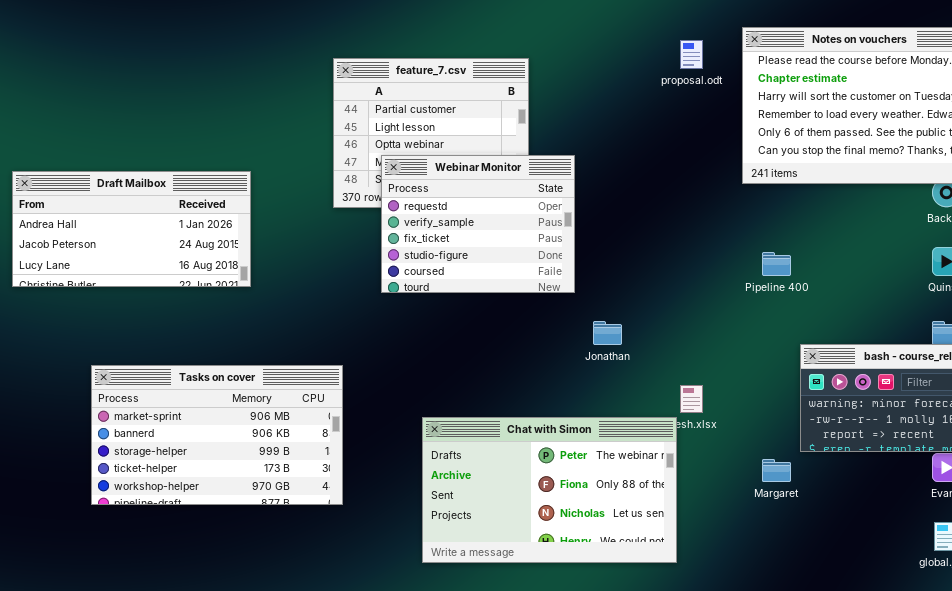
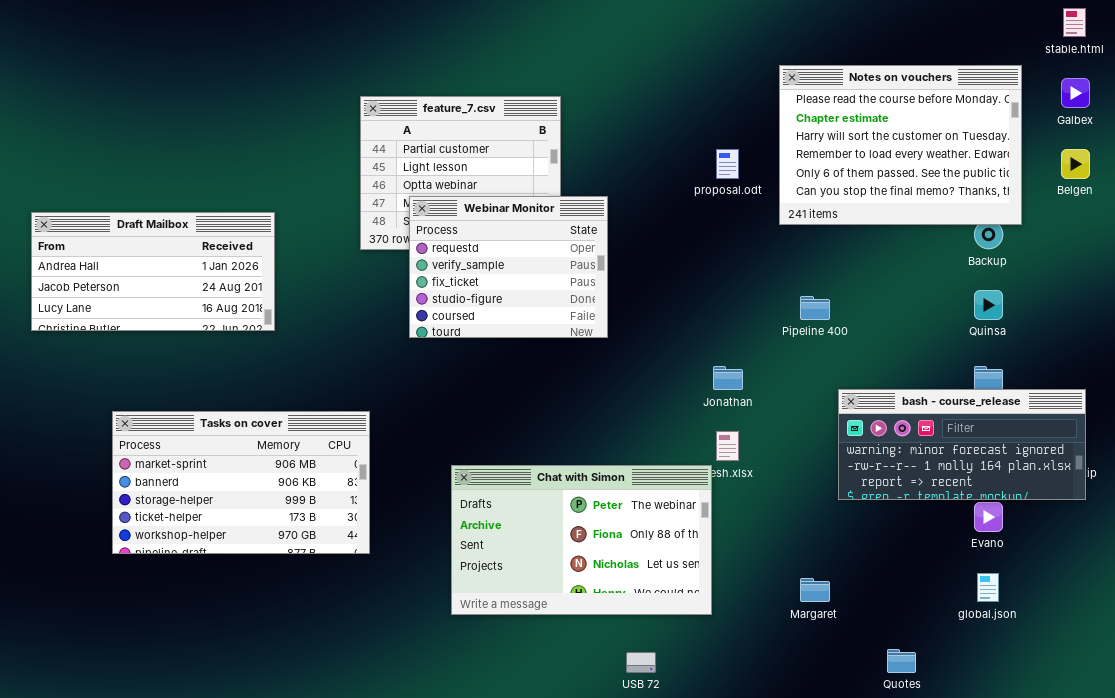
proposal.odt: [680,40,703,69] -> [716,149,739,179], moved
Jonathan: [593,321,622,345] -> [713,366,743,390], moved
Margaret: [762,459,791,482] -> [800,578,830,602], moved

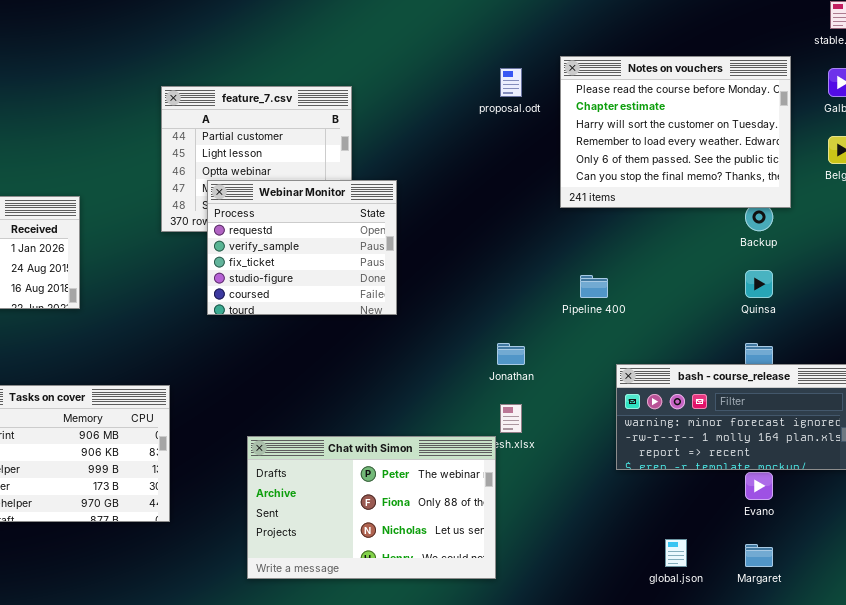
proposal.odt: [716,149,739,179] -> [500,68,522,97], moved
global.json: [977,573,999,602] -> [665,539,687,567], moved
Margaret: [800,578,830,602] -> [745,544,773,567], moved

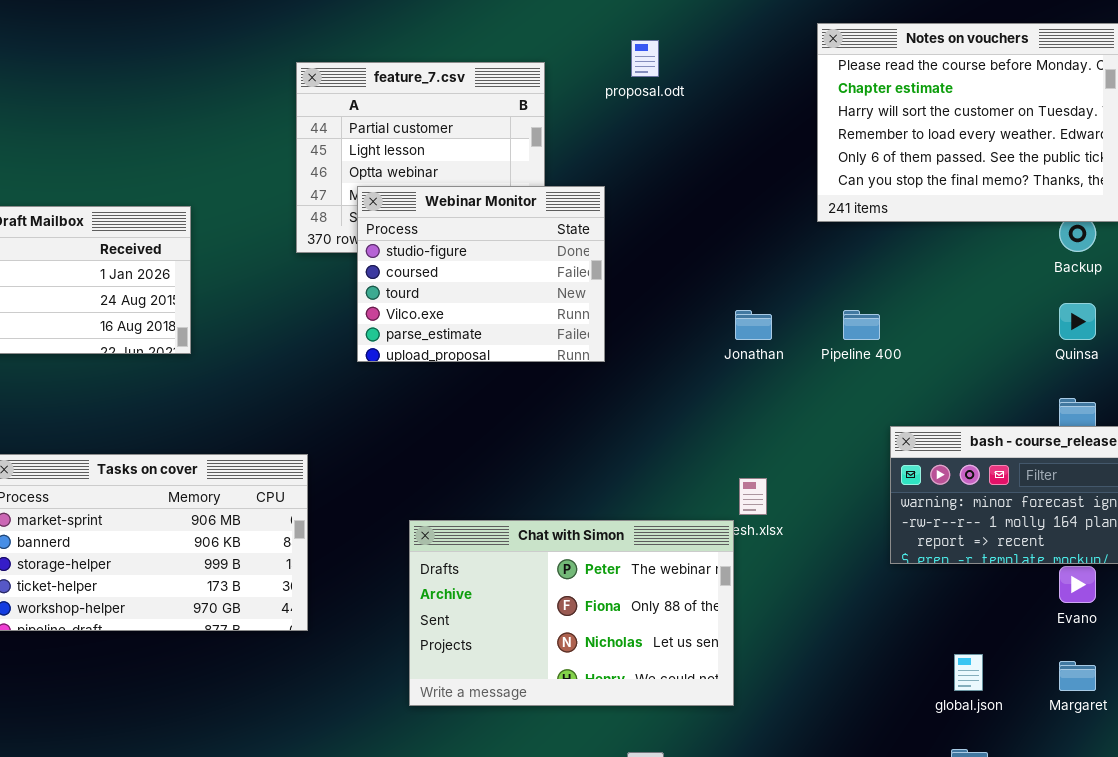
proposal.odt: [500,68,522,97] -> [631,40,659,77], moved
Webinar Monitor: [207,180,397,315] -> [357,186,605,362], scrolled down 3 rows
Jonathan: [497,343,525,365] -> [735,310,772,340], moved

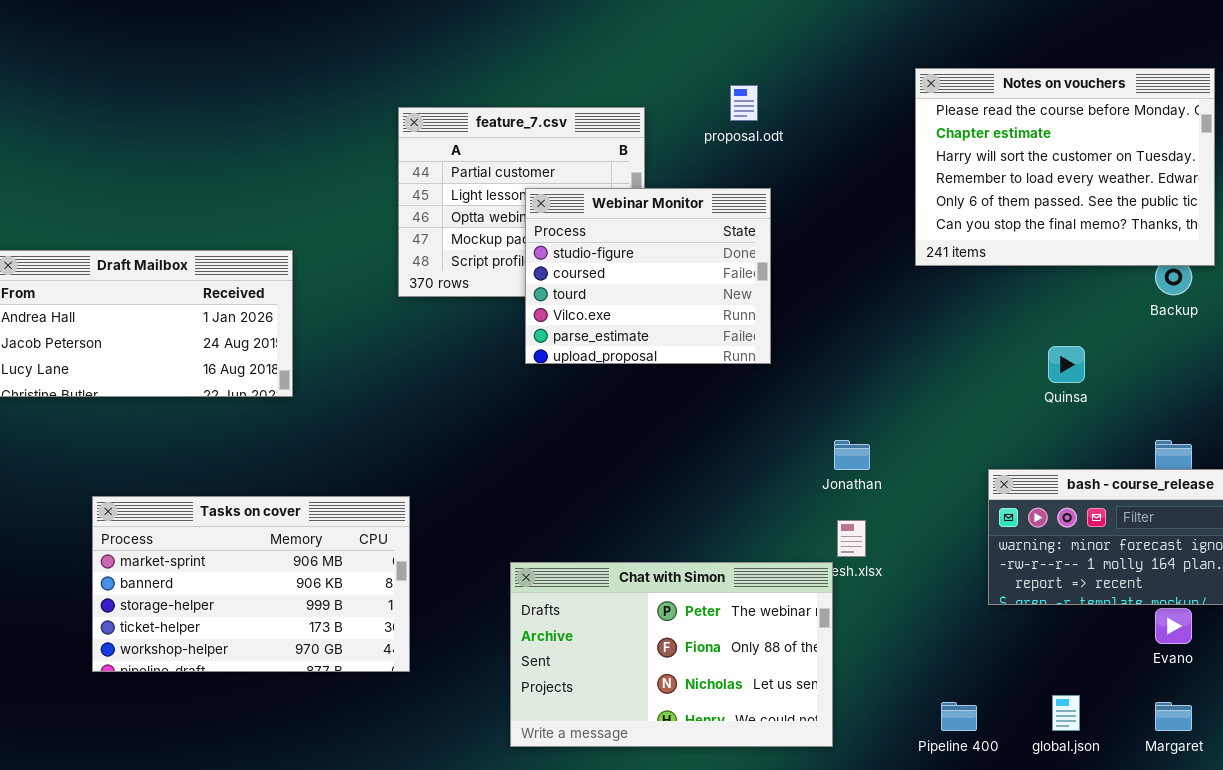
Webinar Monitor: [357,186,605,362] -> [525,188,771,364], moved
Quinsa: [1059,303,1096,340] -> [1048,346,1085,383], moved
Jonathan: [735,310,772,340] -> [834,440,870,470], moved
Pipeline 400: [843,310,880,340] -> [941,702,977,731], moved

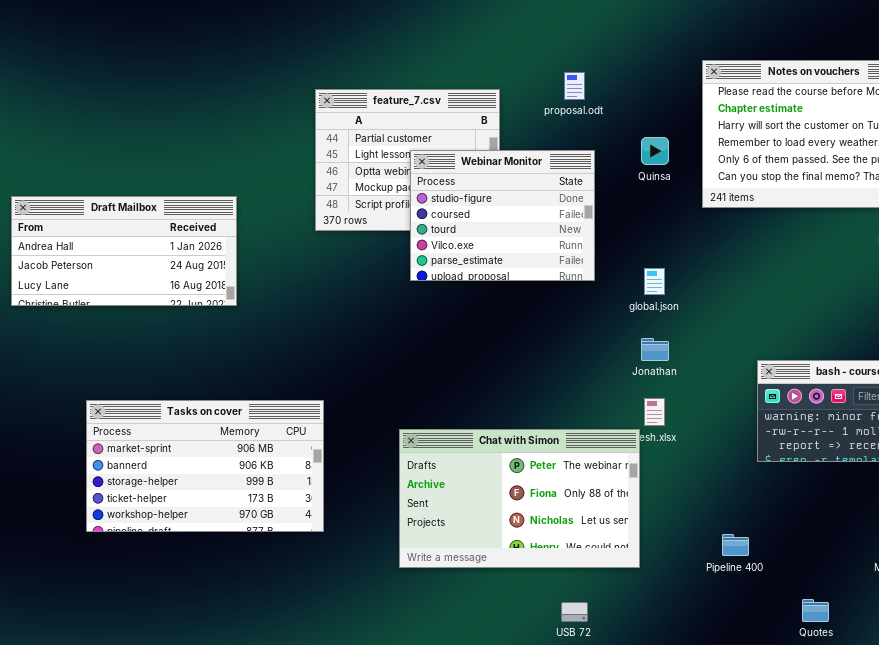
Quinsa: [1048,346,1085,383] -> [641,137,669,165], moved
Tasks on cover: [92,496,410,672] -> [86,400,324,532], moved
global.json: [1052,695,1080,731] -> [644,268,665,295], moved

